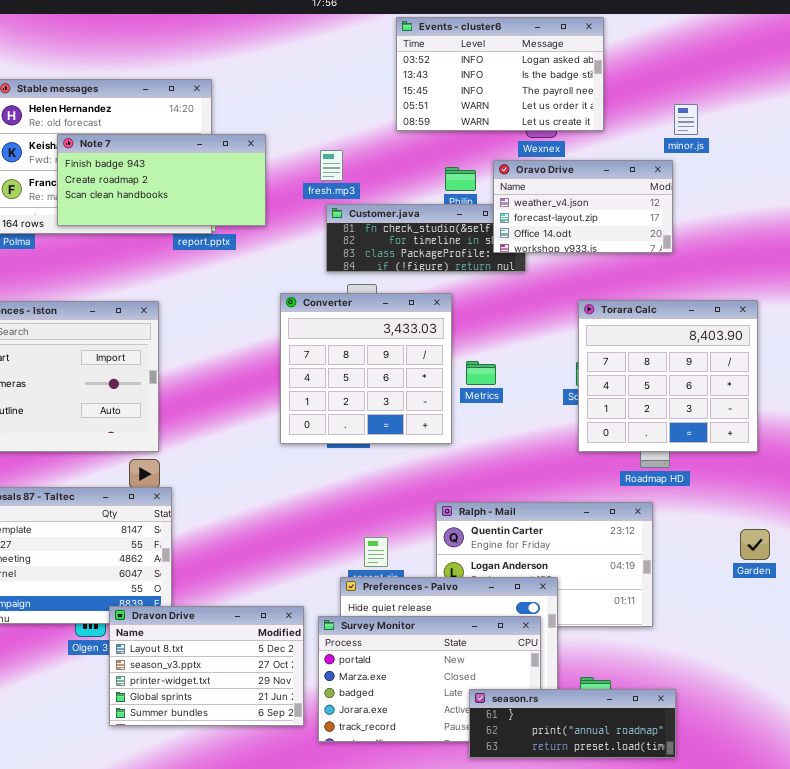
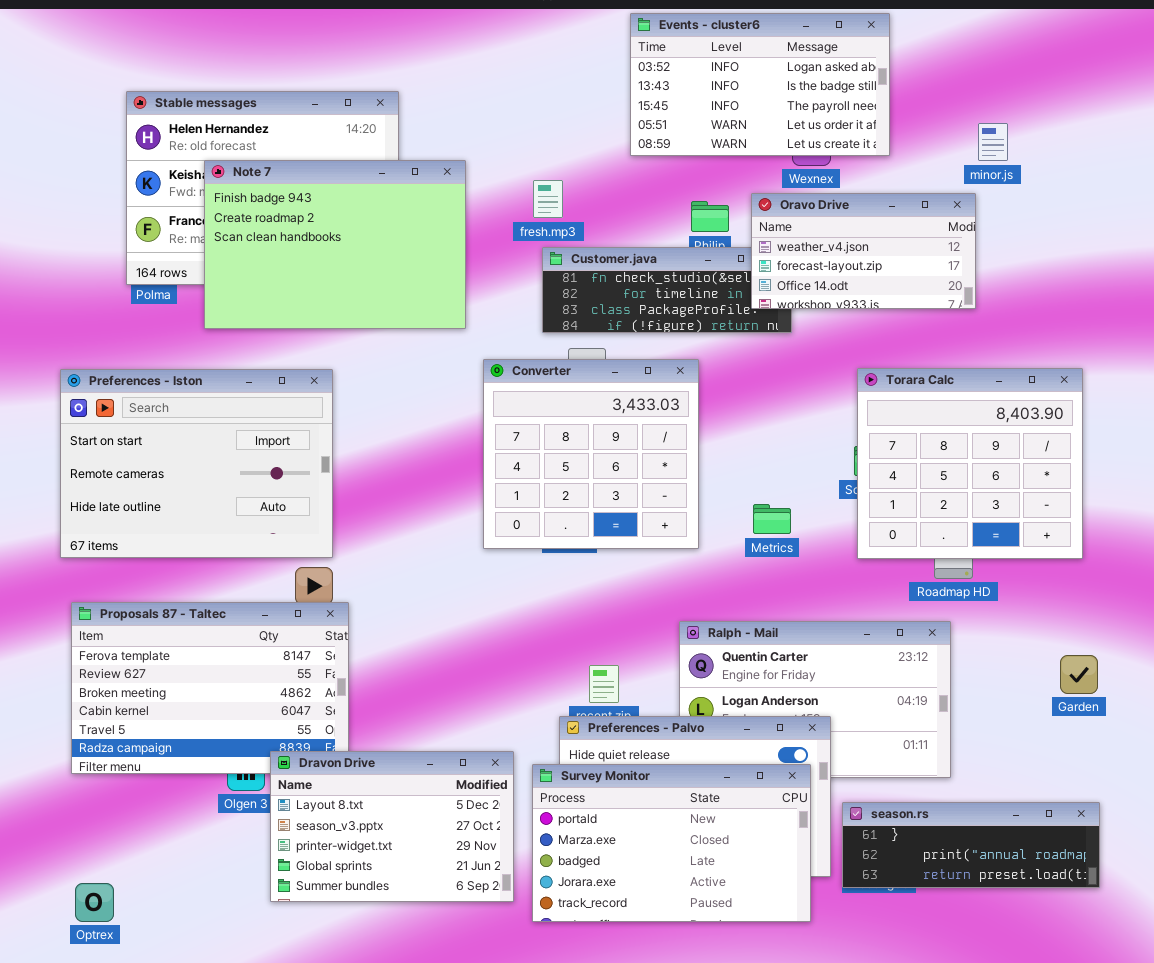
Note 7: [57,134,266,226] -> [204,160,466,329], resized
Metrics: [466,361,496,385] -> [753,504,791,534], moved
season.rs: [469,689,676,758] -> [842,802,1100,888], moved

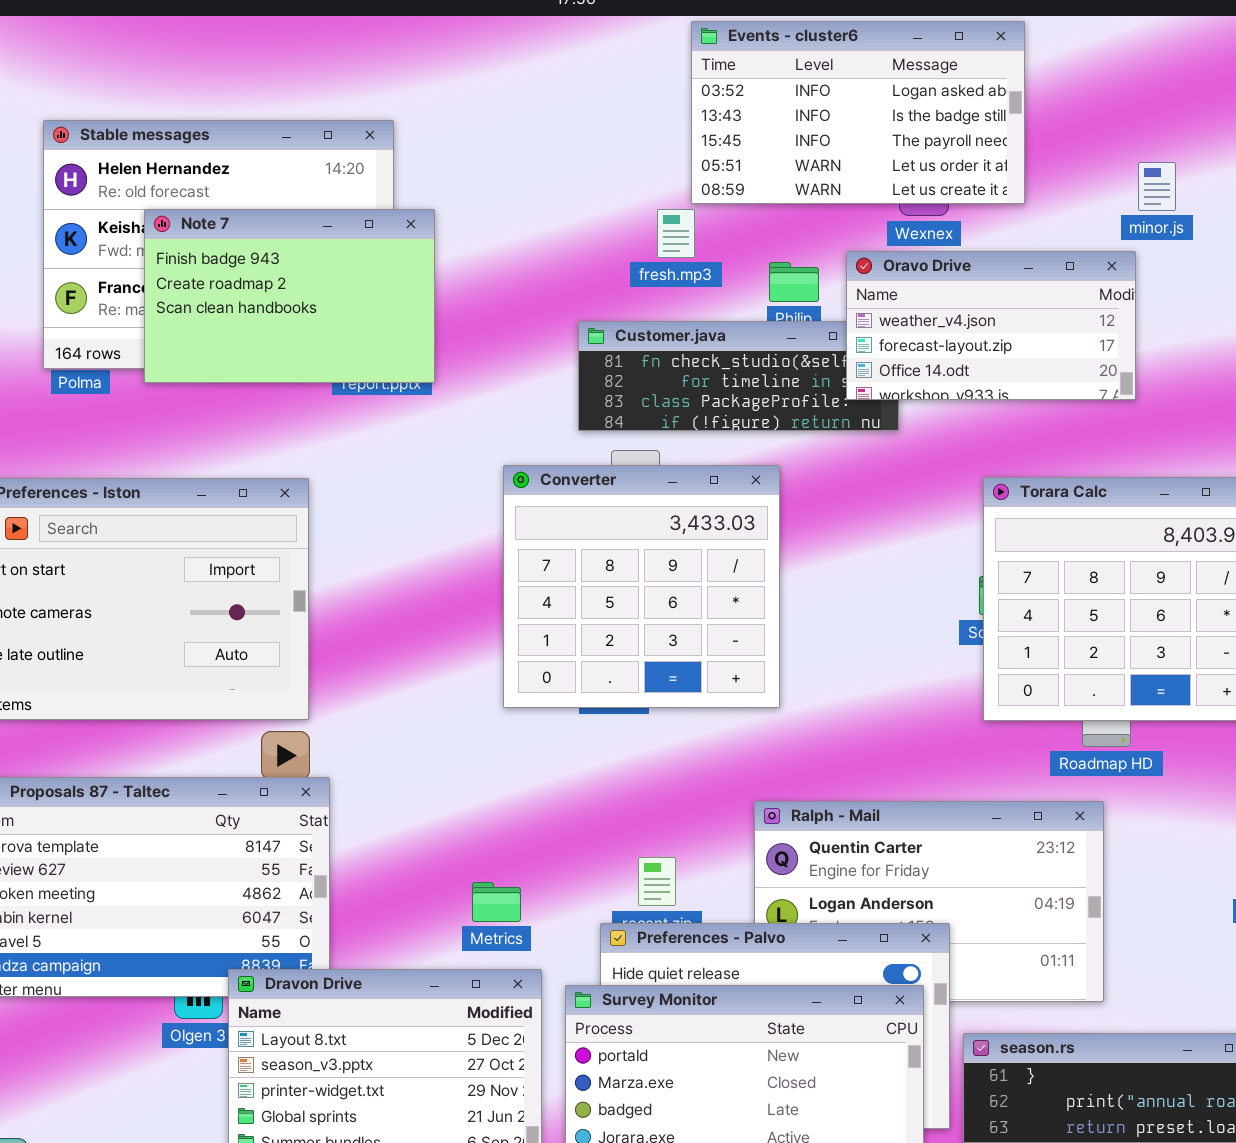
Note 7: [204,160,466,329] -> [144,209,435,383], resized
fresh.mp3: [533,180,563,218] -> [657,209,695,258], moved
Metrics: [753,504,791,534] -> [472,882,521,922], moved

